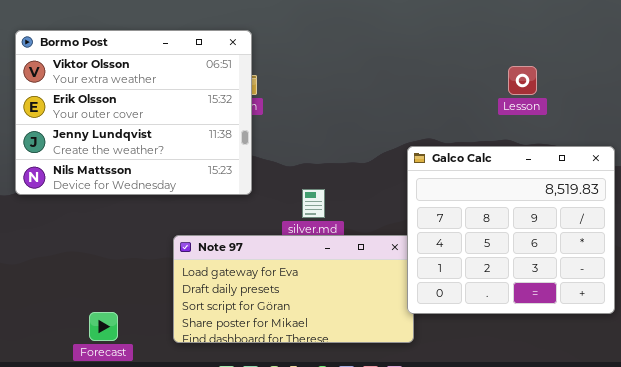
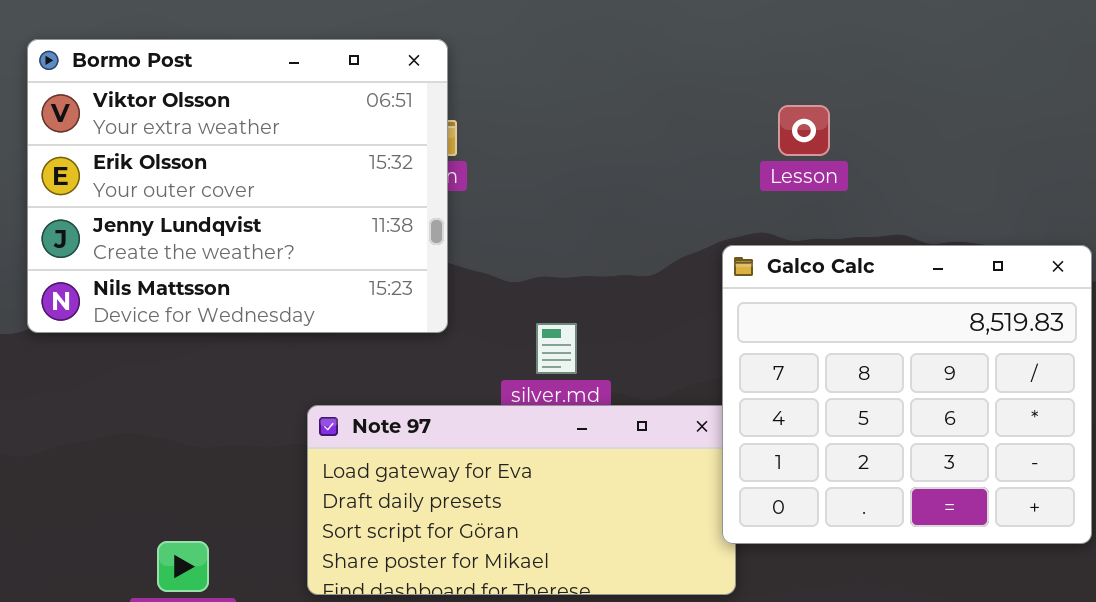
Lesson: [508,66,537,95] -> [778,105,830,156], moved

